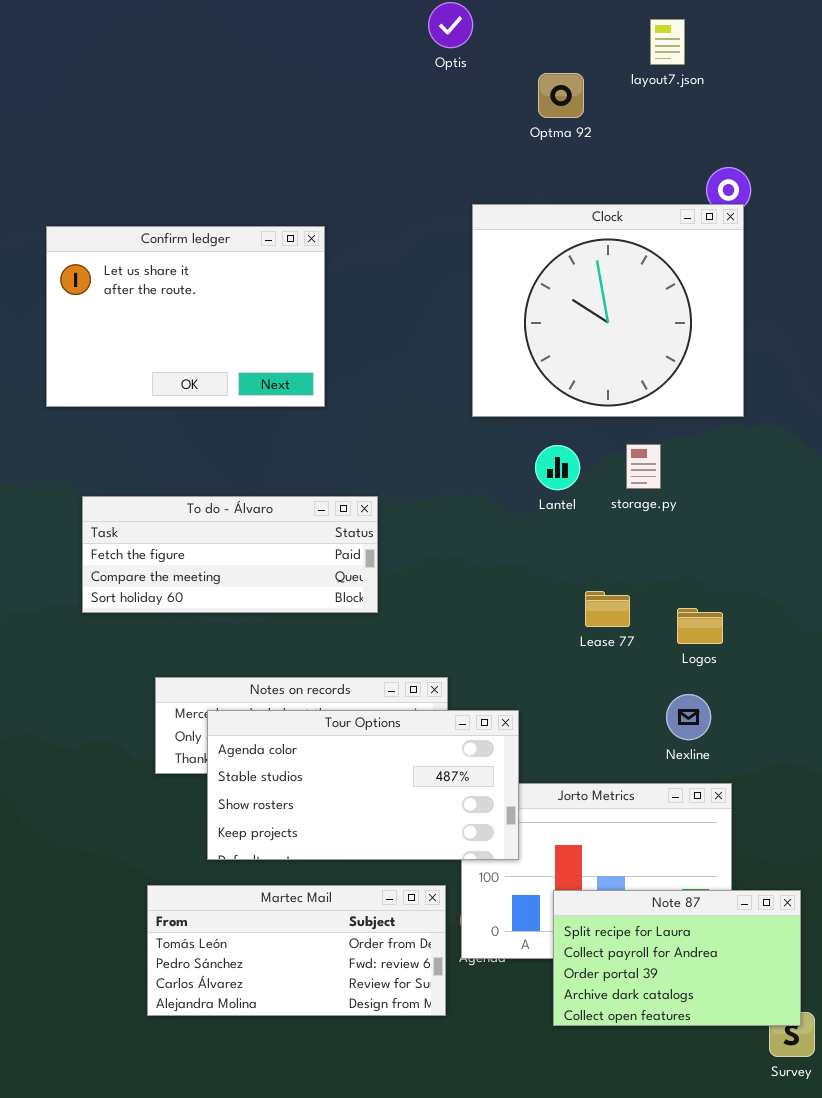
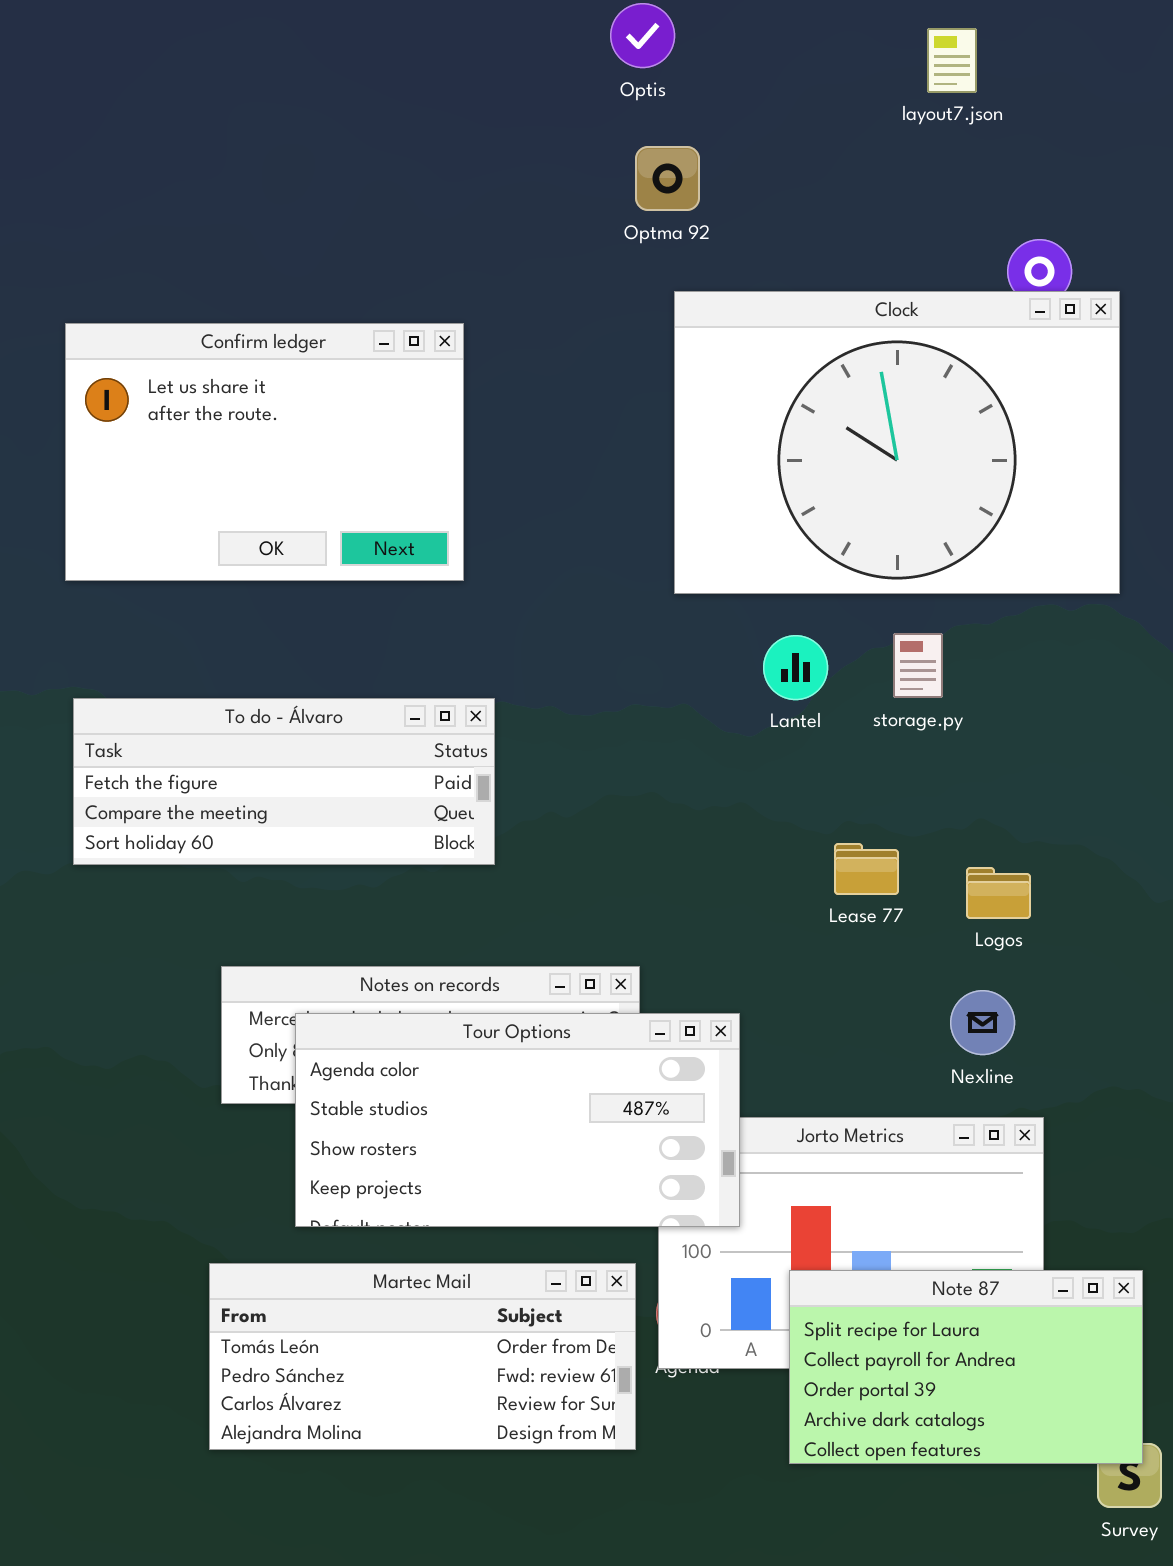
Optma 92: [538,73,584,118] -> [635,146,700,211], moved
Clock: [472,204,744,417] -> [674,291,1120,594], resized
To do - Álvaro: [82,496,378,613] -> [73,698,495,865], moved

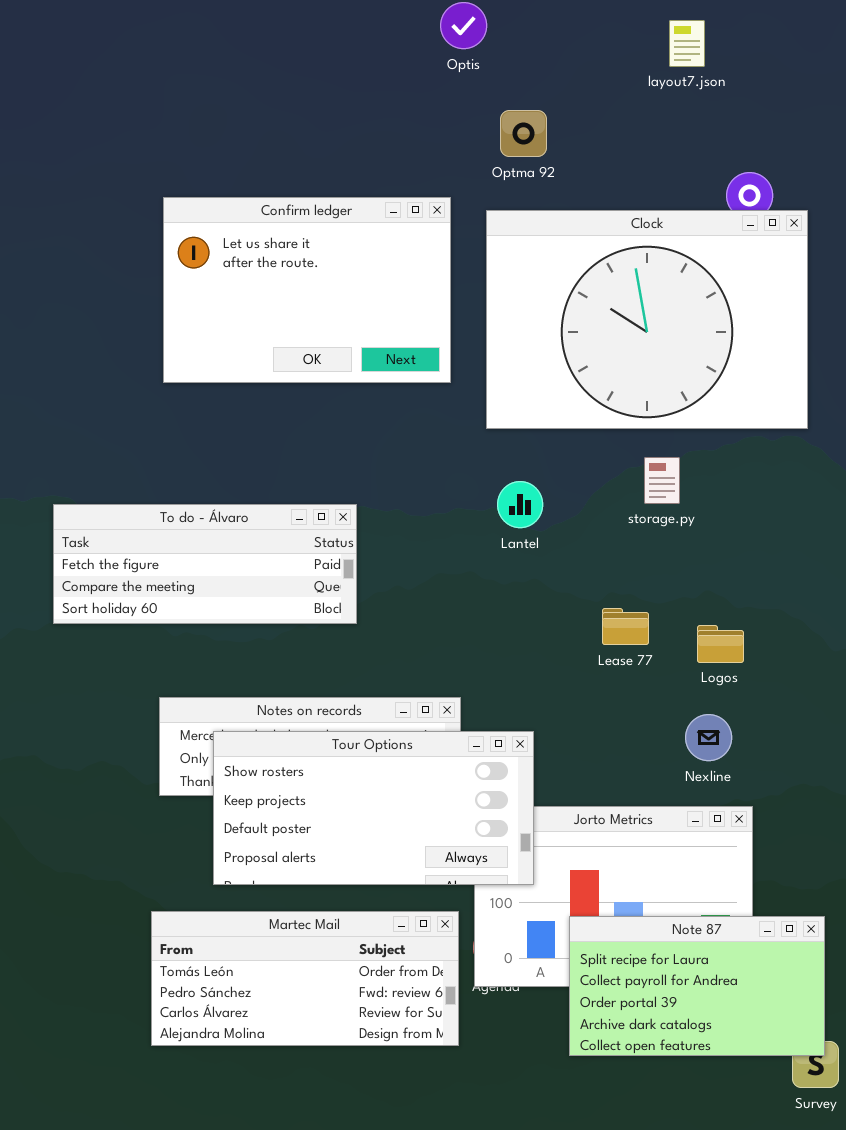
Optma 92: [635,146,700,211] -> [500,110,547,157], moved
Confirm ledger: [65,323,464,581] -> [163,197,451,383], moved
Lantel: [763,635,828,700] -> [497,481,543,528], moved
Tour Options: [295,1013,740,1227] -> [213,731,534,885], scrolled down 2 rows

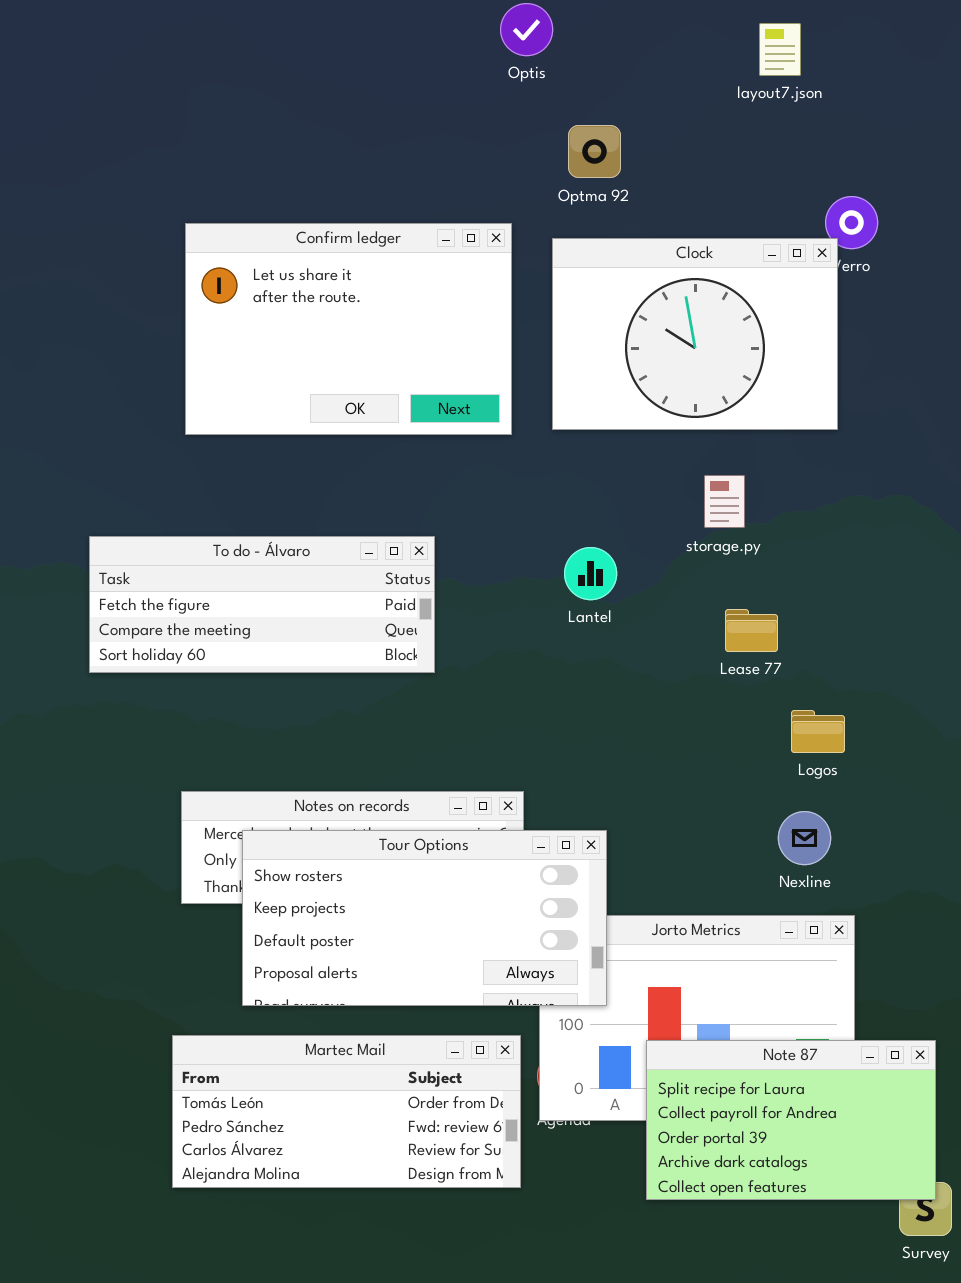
Clock: [486,210,808,429] -> [552,238,838,430], resized
storage.py: [644,457,680,504] -> [704,475,745,528], moved
To do - Álvaro: [53,504,357,624] -> [89,536,435,673], moved
Lease 77: [602,608,649,645] -> [725,609,778,652], moved

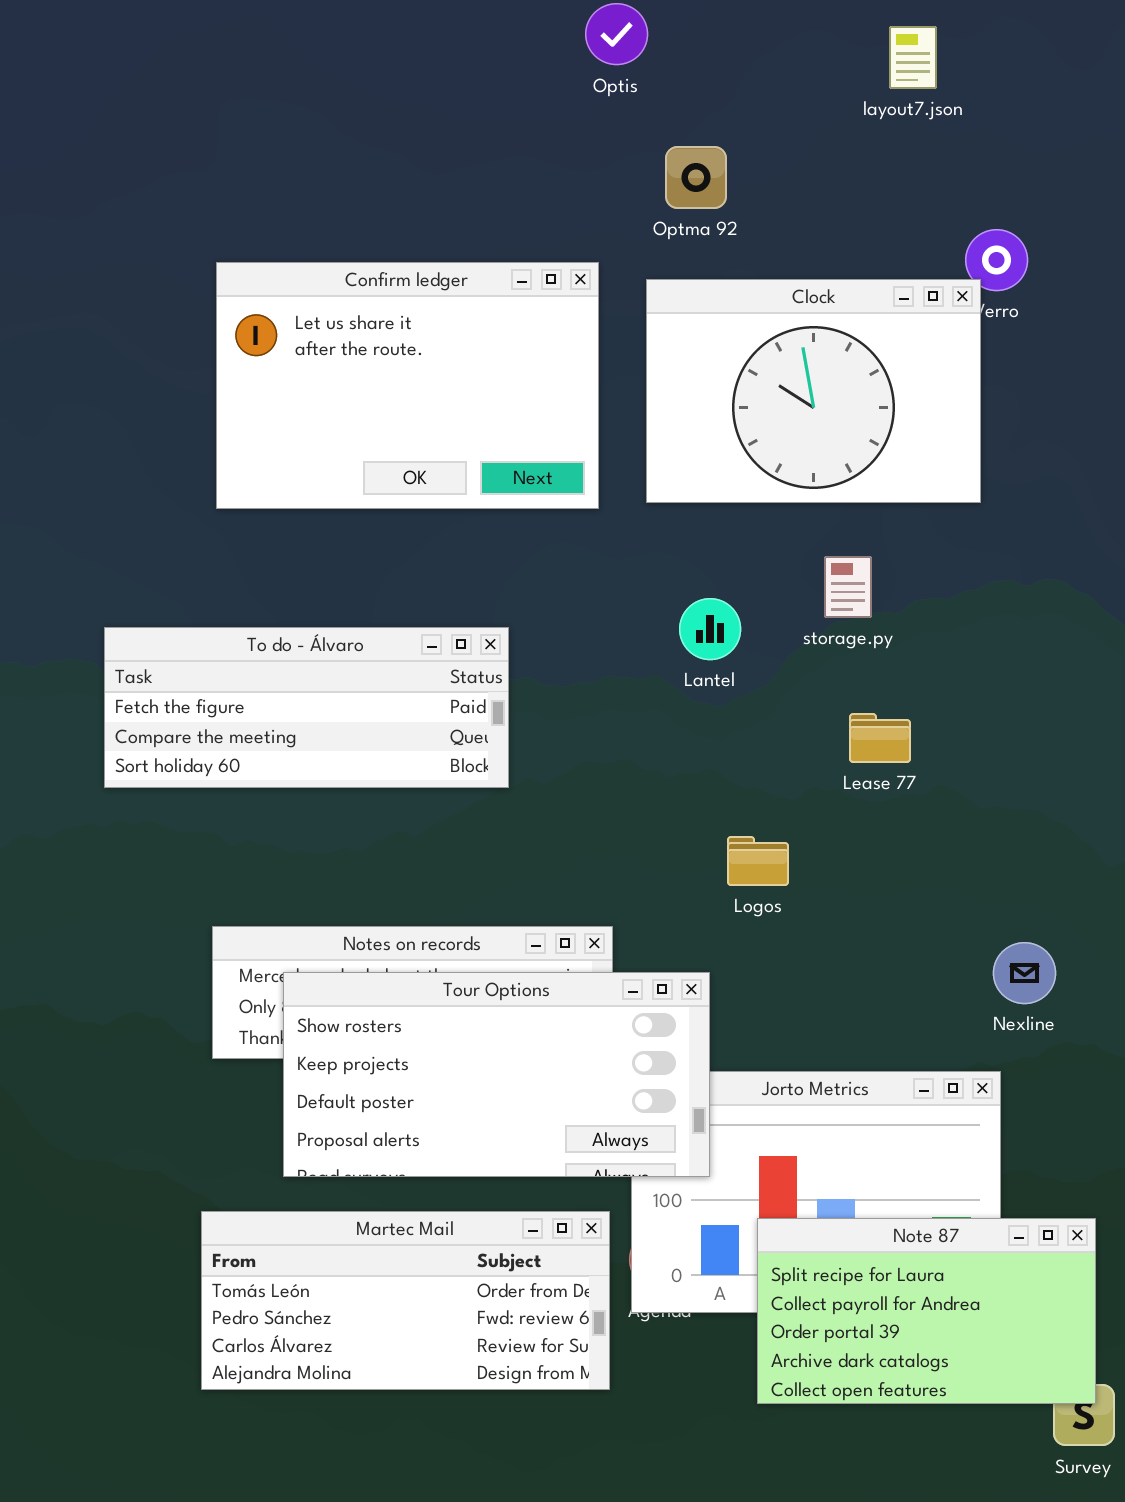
Lantel: [564,547,617,600] -> [679,598,741,660], moved
Logos: [791,710,845,753] -> [727,836,789,886], moved
Nexline: [778,811,831,865] -> [993,942,1056,1004], moved

